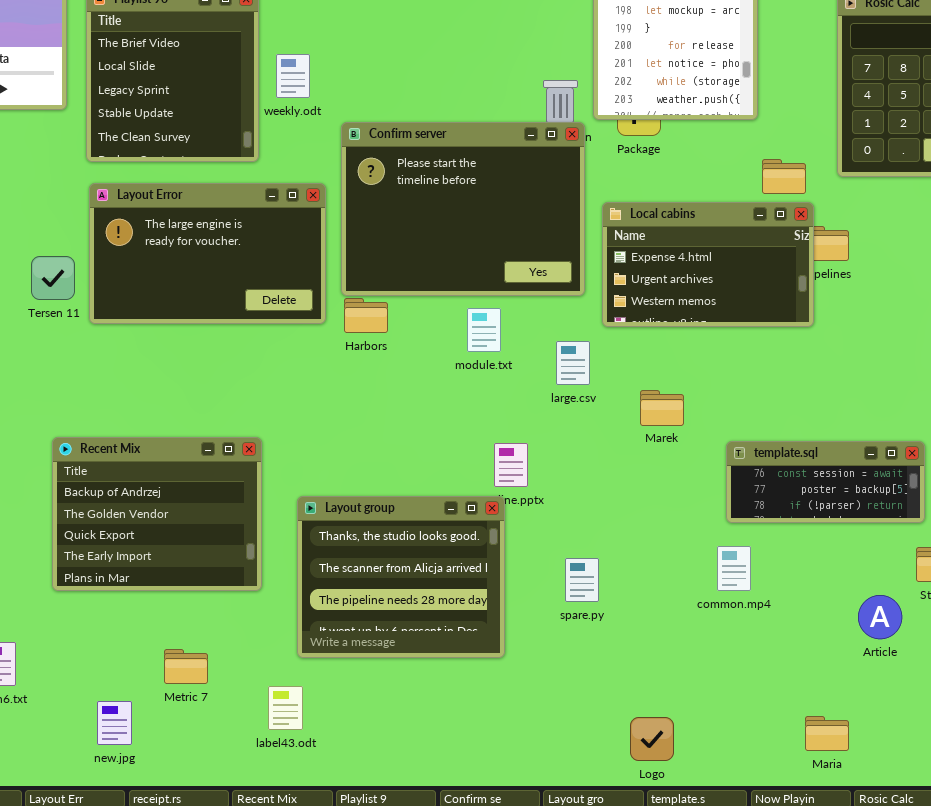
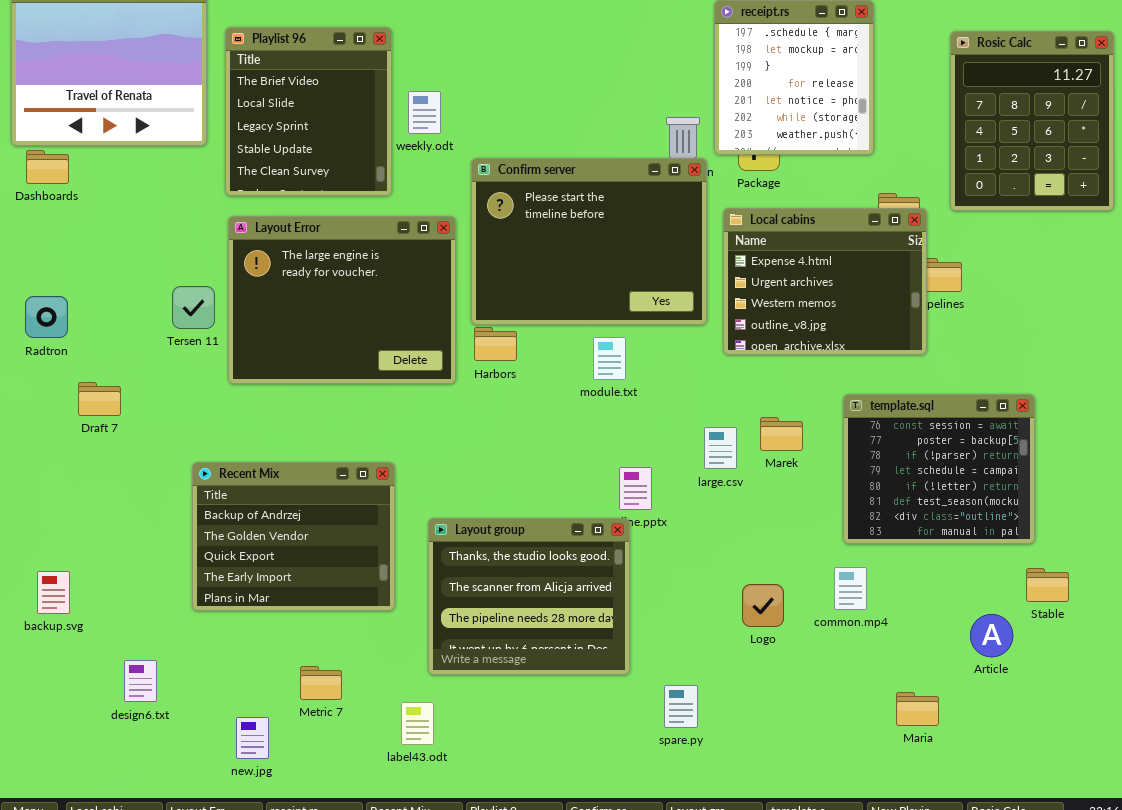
Layout Error: [89,183,326,324] -> [228,216,456,384], resized
Local cabins: [602,202,814,327] -> [723,208,927,355], resized
large.csv: [556,341,590,385] -> [704,427,737,469], moved
template.sql: [726,441,925,523] -> [843,394,1035,544], resized
spare.py: [565,558,599,602] -> [664,685,698,728], moved
Maria: [805,716,849,751] -> [896,692,939,726], moved
Logo: [630,717,674,761] -> [742,584,784,627], moved

